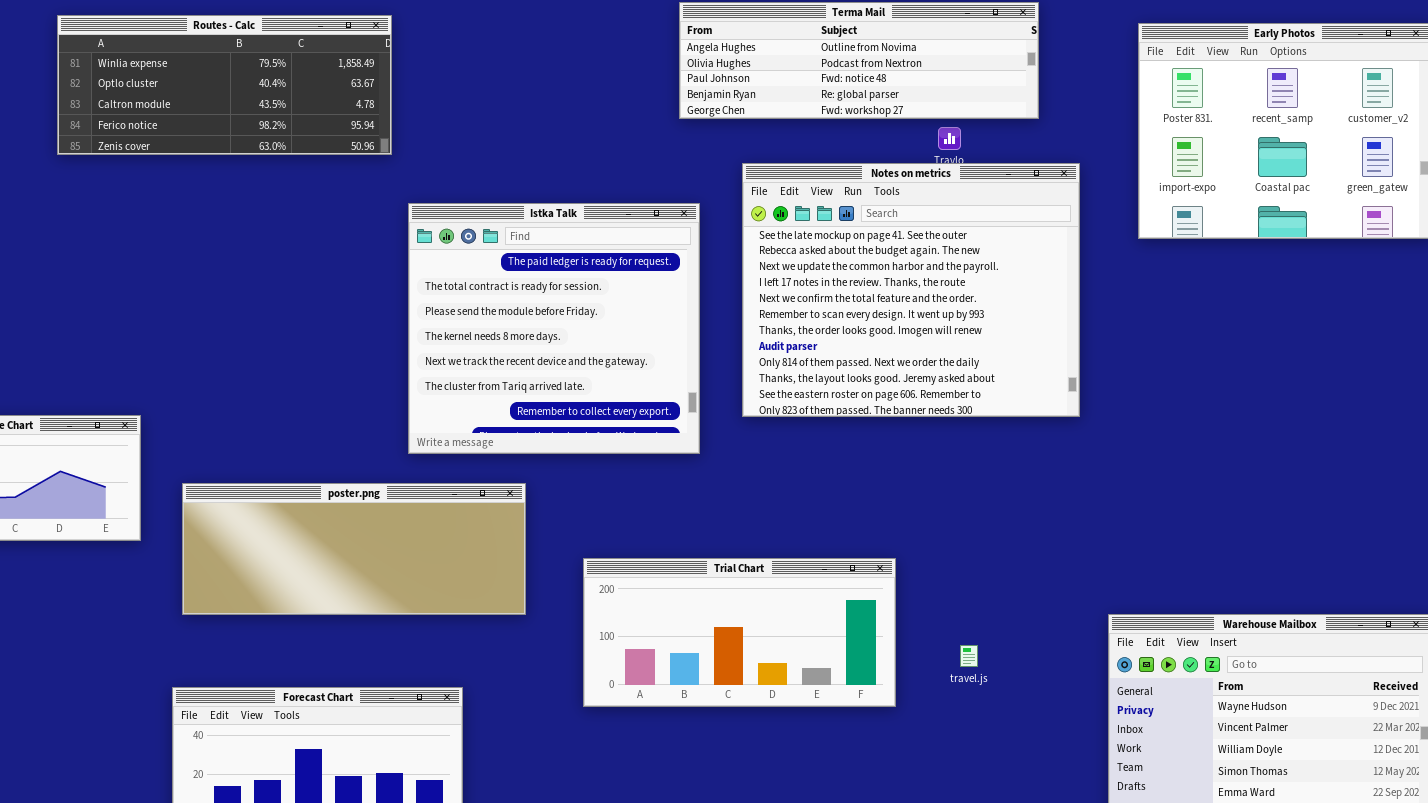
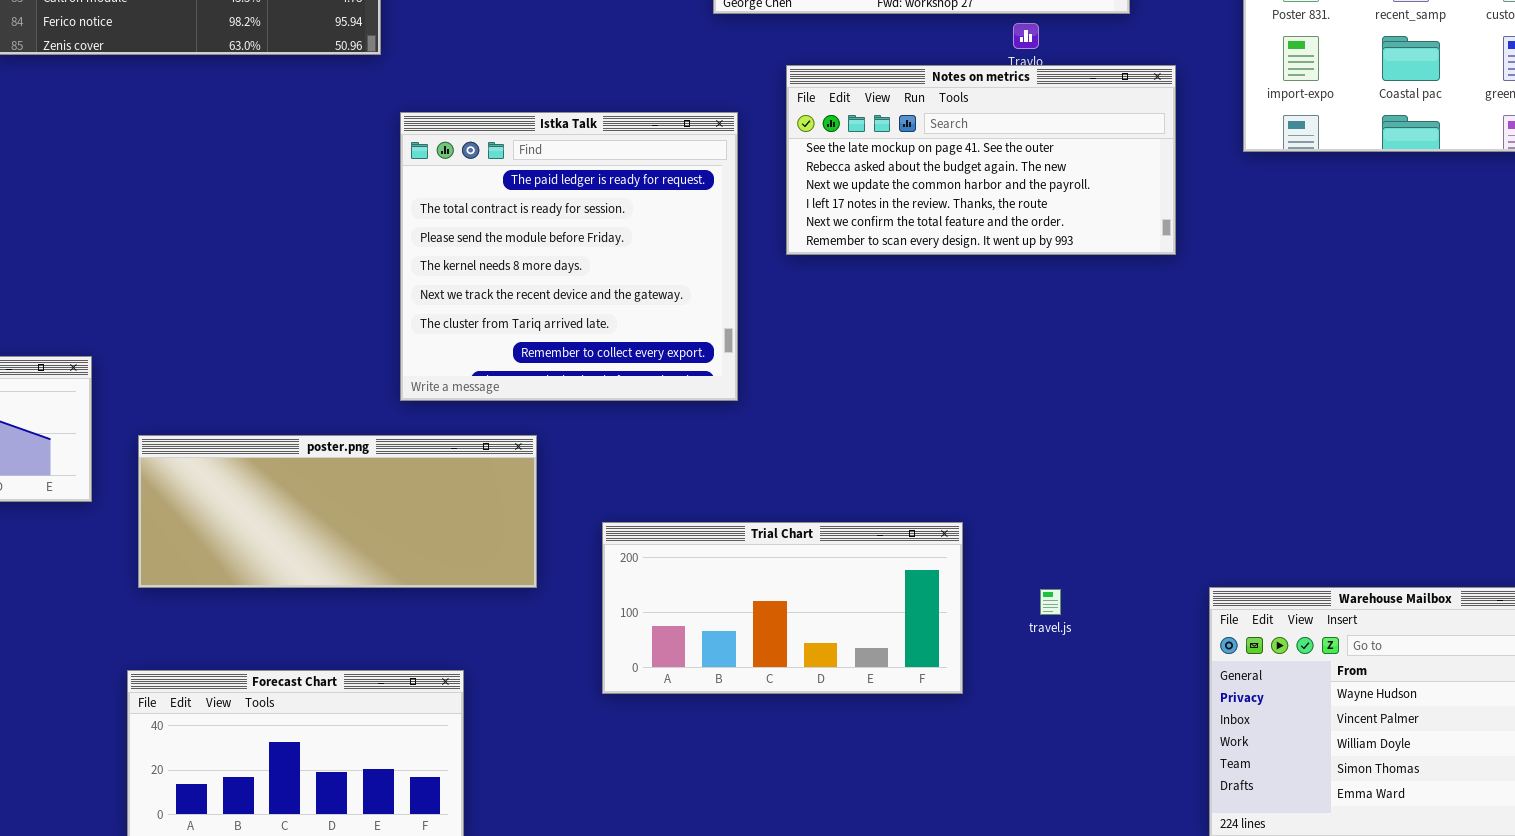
Notes on metrics: [742,163,1080,417] -> [786,65,1176,255], resized
travel.js: [960,645,978,667] -> [1040,589,1061,615], moved

